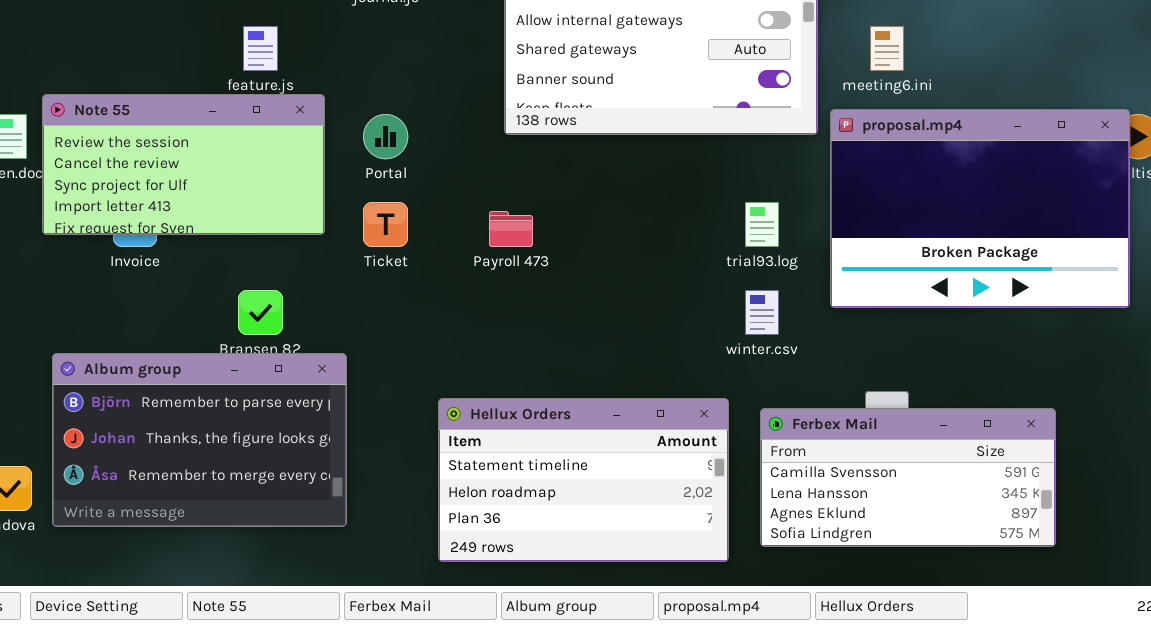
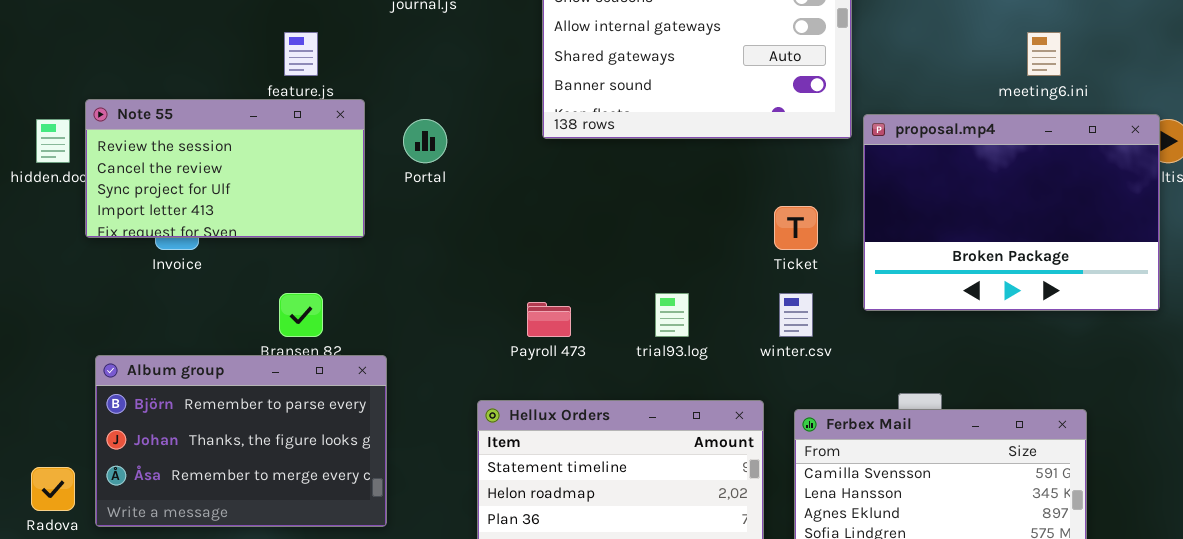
meeting6.ini: [870,26,904,71] -> [1027,32,1061,76], moved
Ticket: [363,202,408,247] -> [774,206,818,250], moved
trial93.log: [745,202,779,247] -> [655,293,689,337], moved
Payroll 473: [489,211,533,247] -> [527,302,571,337], moved

